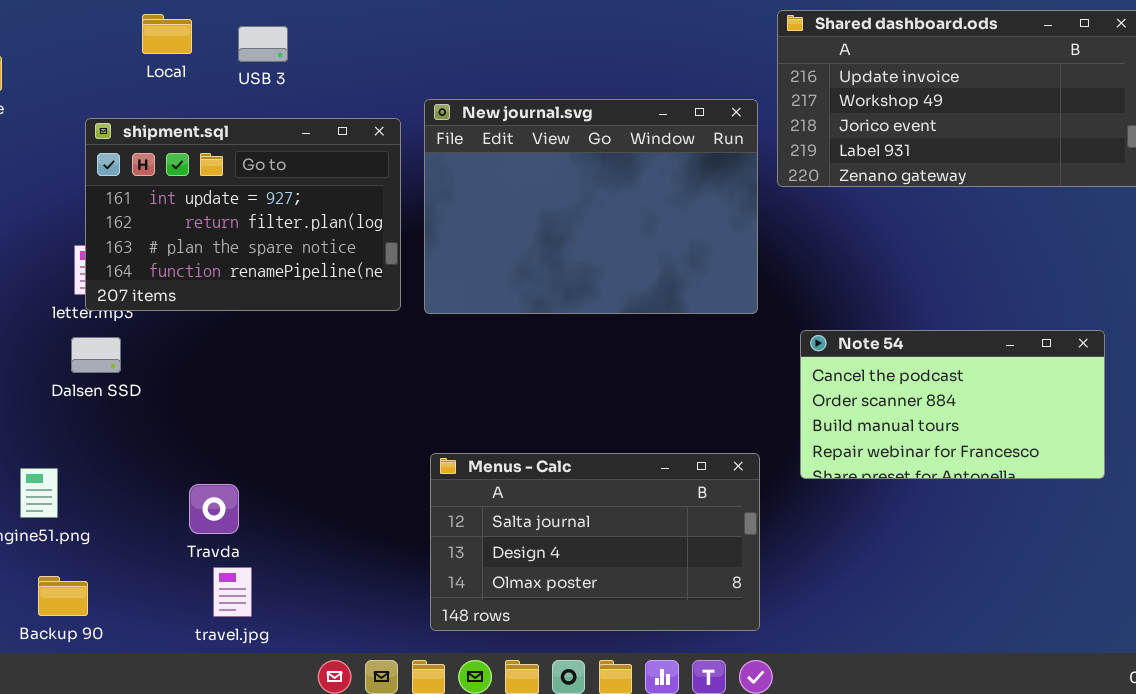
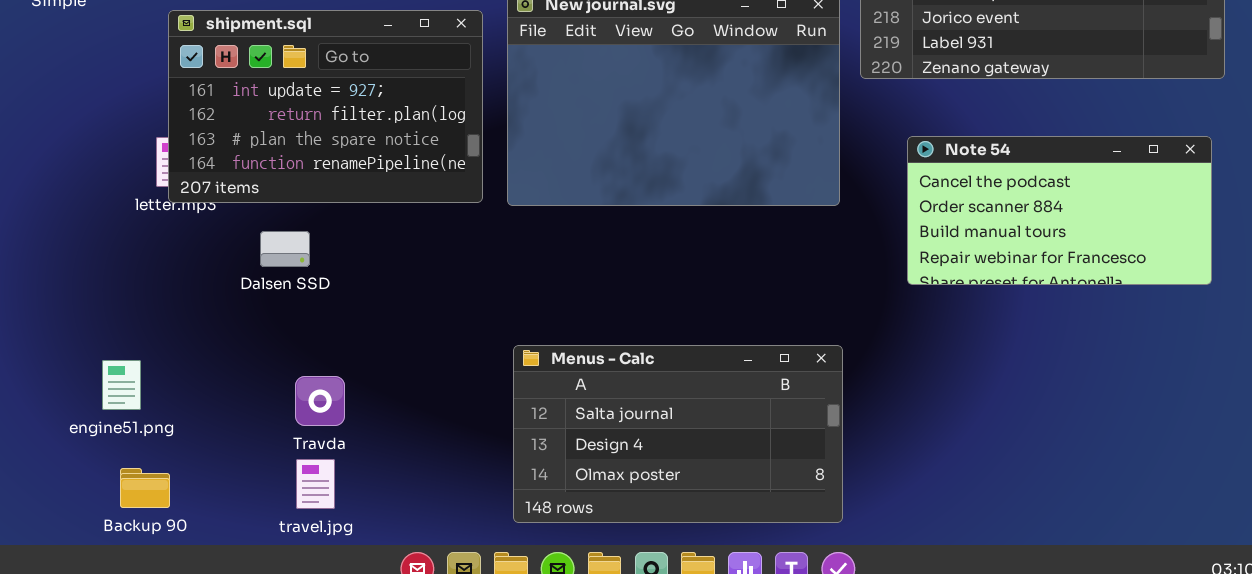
Note 54: [800,330,1105,479] -> [907,136,1212,285], moved
Dalsen SSD: [71,337,121,373] -> [260,231,310,267], moved
Travda: [189,484,239,534] -> [295,376,345,426], moved

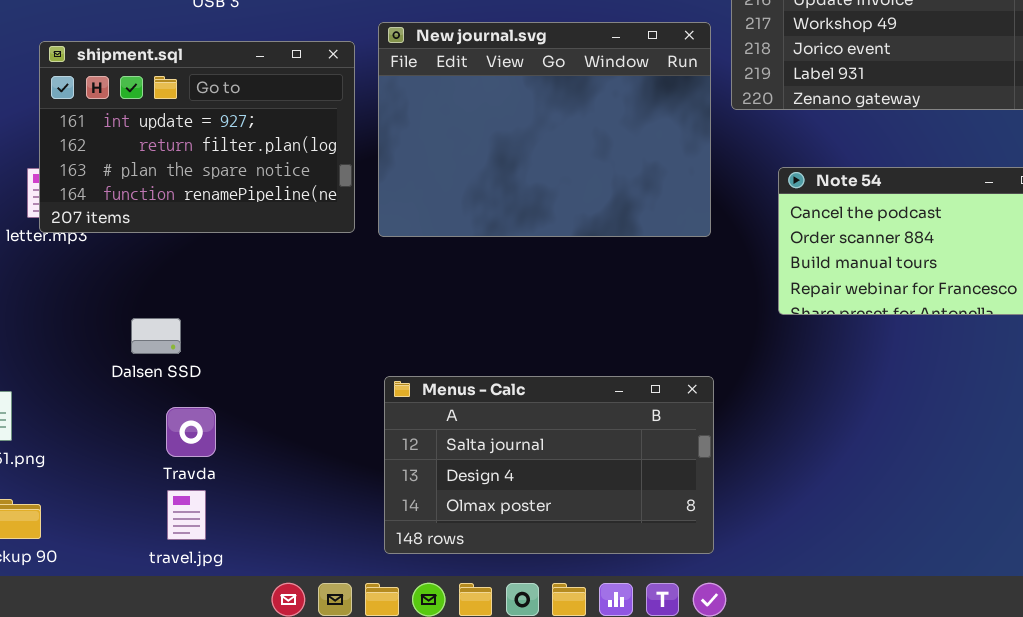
Dalsen SSD: [260,231,310,267] -> [131,318,181,354], moved

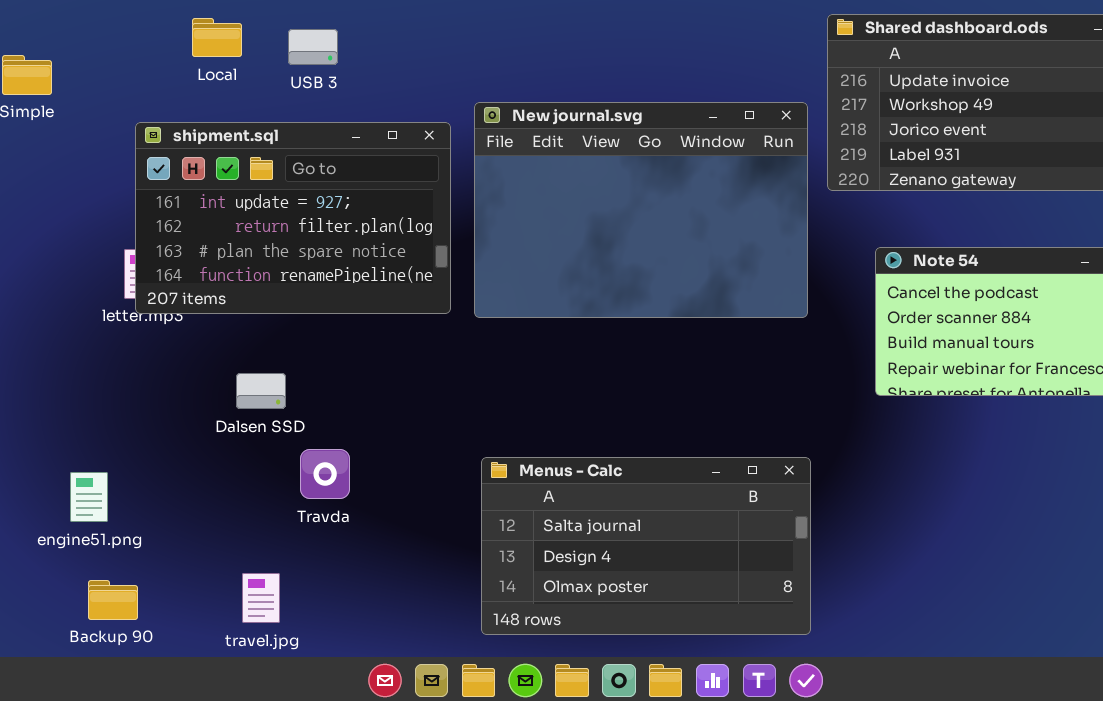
Dalsen SSD: [131,318,181,354] -> [236,373,286,409], moved
Travda: [166,407,216,457] -> [300,449,350,499], moved
travel.jpg: [167,490,206,540] -> [242,573,280,623], moved

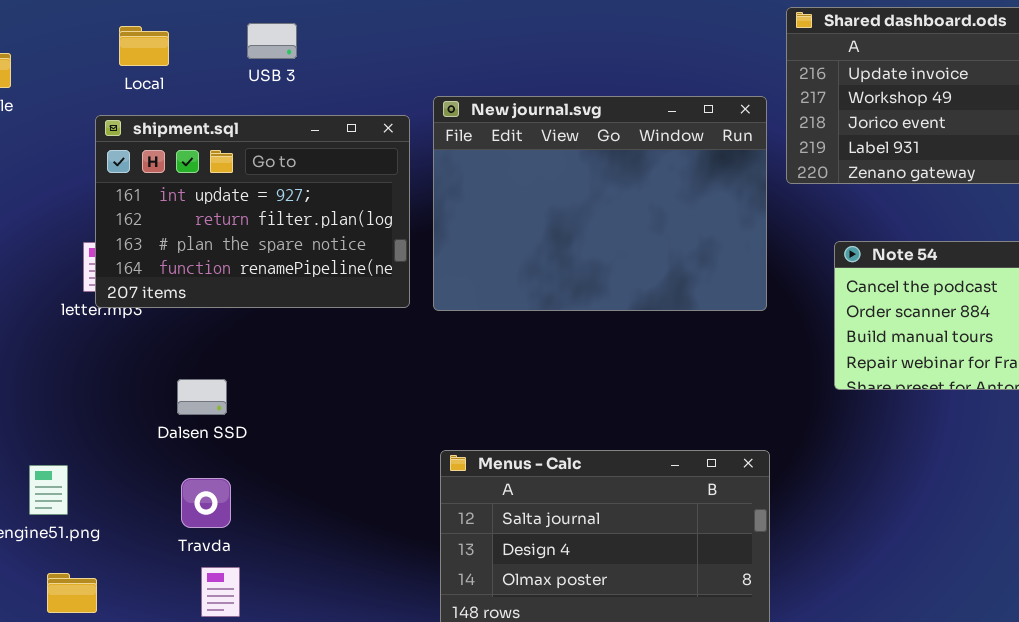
Local: [192,18,242,57] -> [119,26,169,66], moved
Dalsen SSD: [236,373,286,409] -> [177,379,227,415], moved
Travda: [300,449,350,499] -> [181,478,231,528], moved

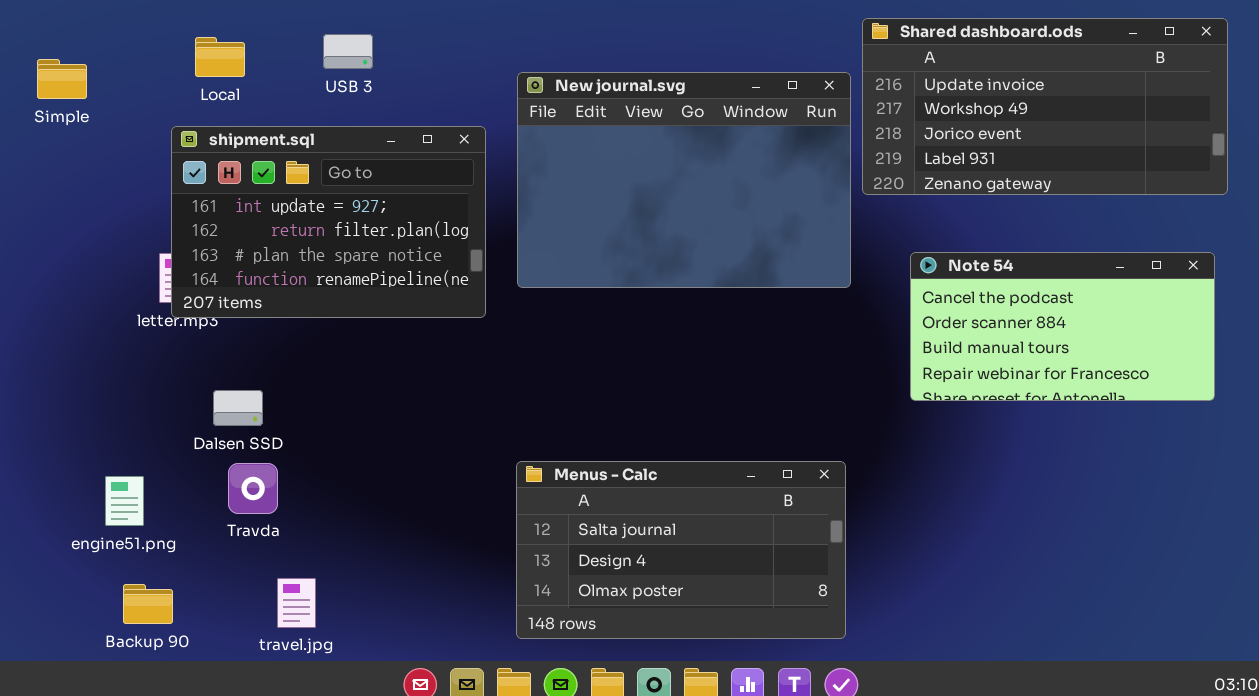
New journal.svg: [433,96,767,311] -> [517,72,851,288], moved
Dalsen SSD: [177,379,227,415] -> [213,390,263,426], moved
Travda: [181,478,231,528] -> [228,463,278,514], moved

